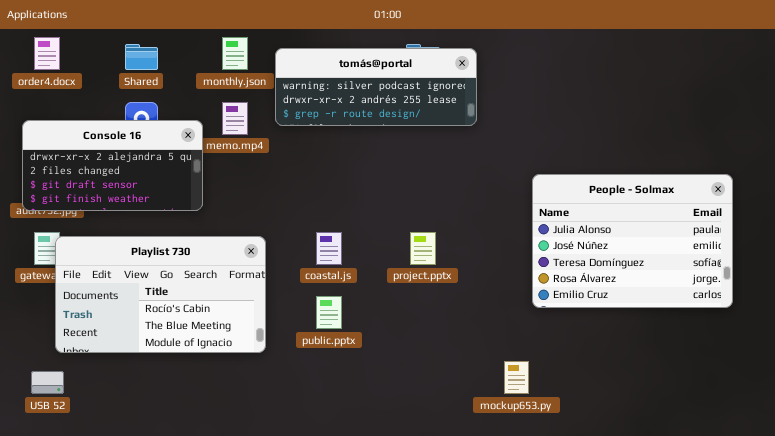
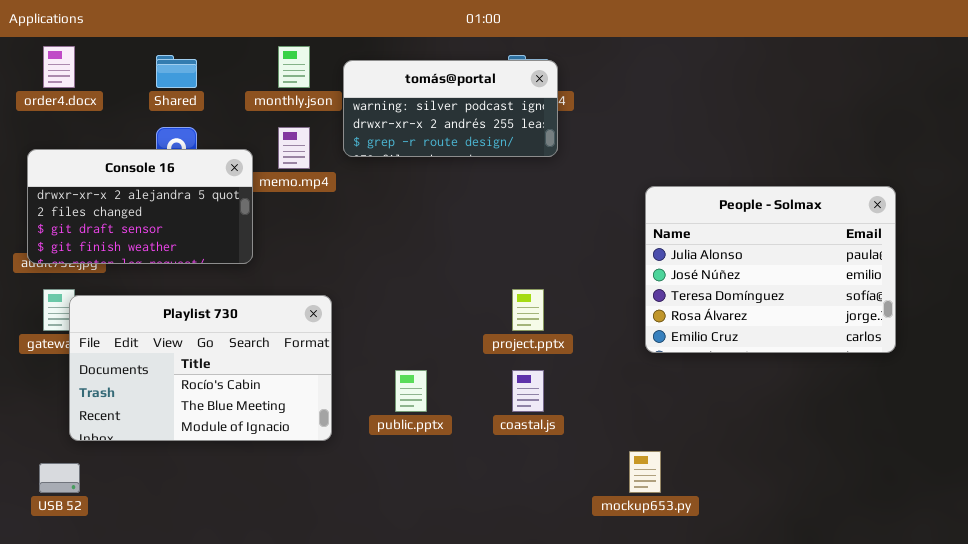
tomás@portal: [275,48,477,126] -> [343,60,558,157], resized
People - Solmax: [532,174,733,308] -> [645,186,896,353], moved
coastal.js: [316,232,342,265] -> [512,370,544,412], moved

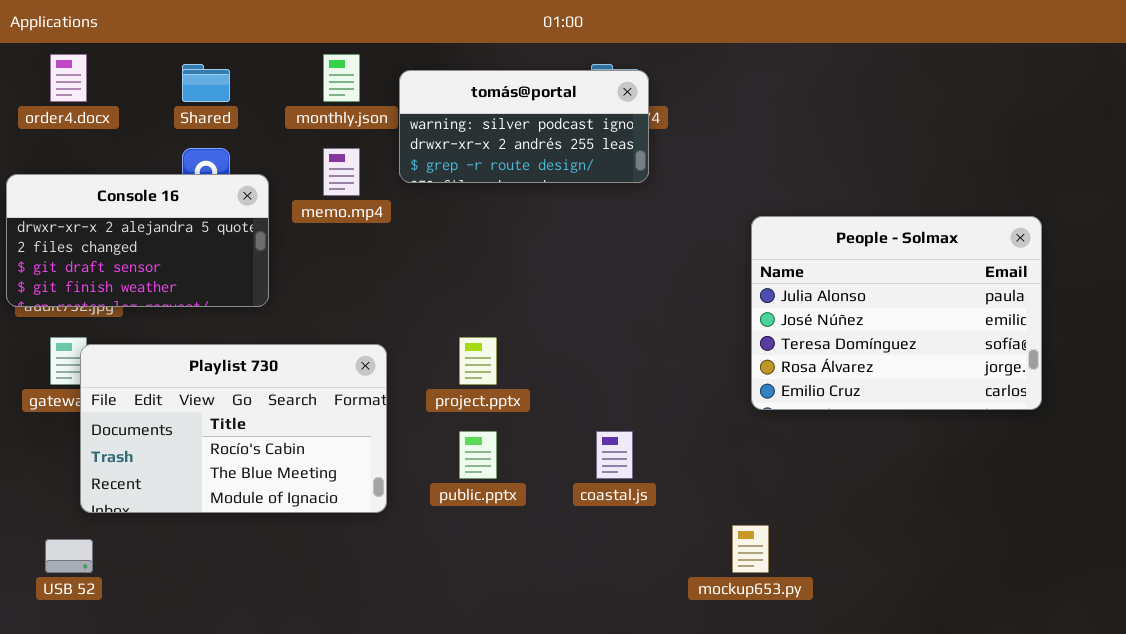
Console 16: [27,149,253,264] -> [6,174,269,307], moved
project.pptx: [512,289,544,331] -> [459,337,497,385], moved

